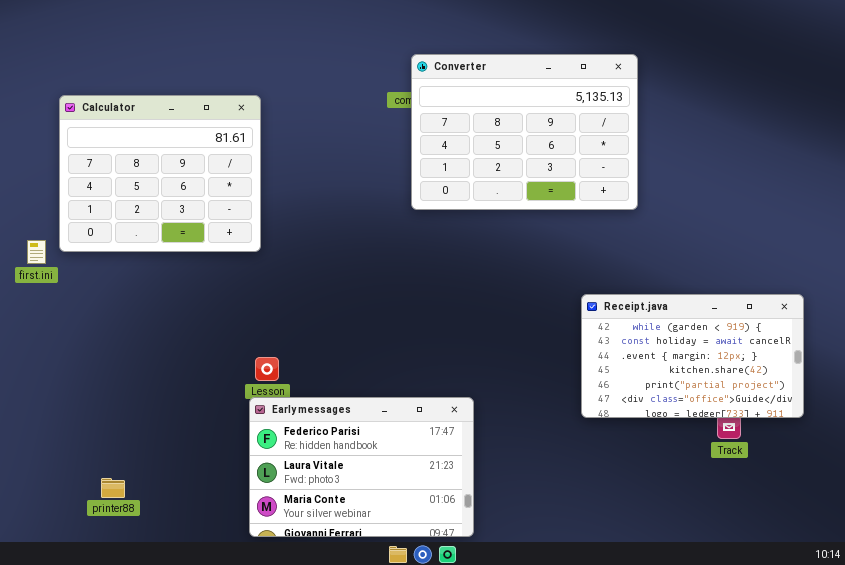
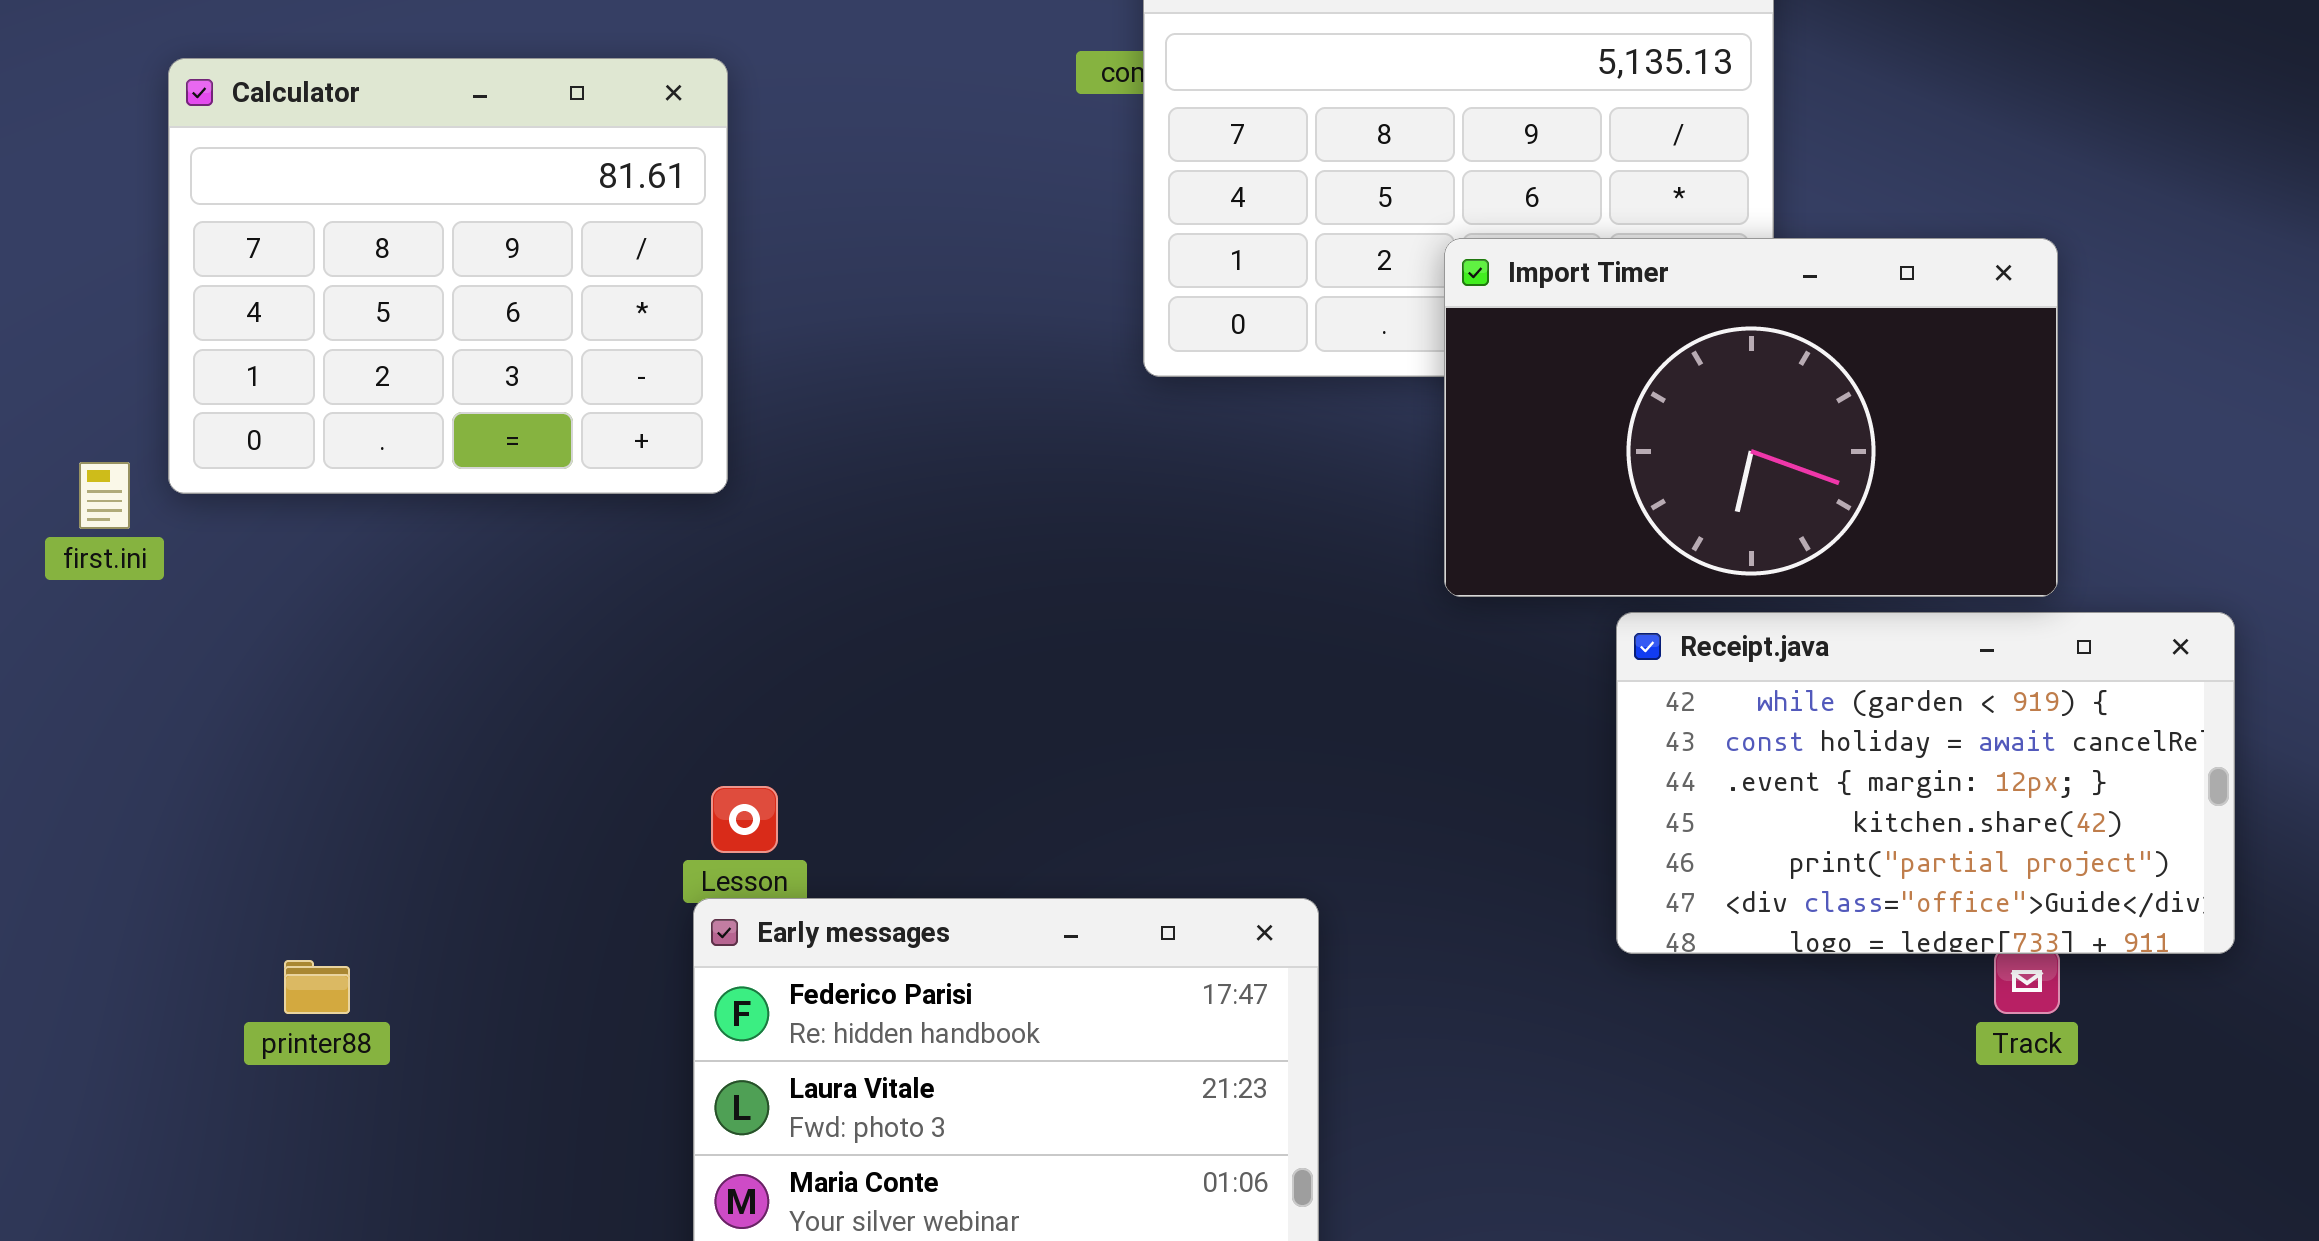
Import Timer: none -> [1444,238,2058,597], opened
printer88: [101,478,125,498] -> [284,960,350,1014], moved

